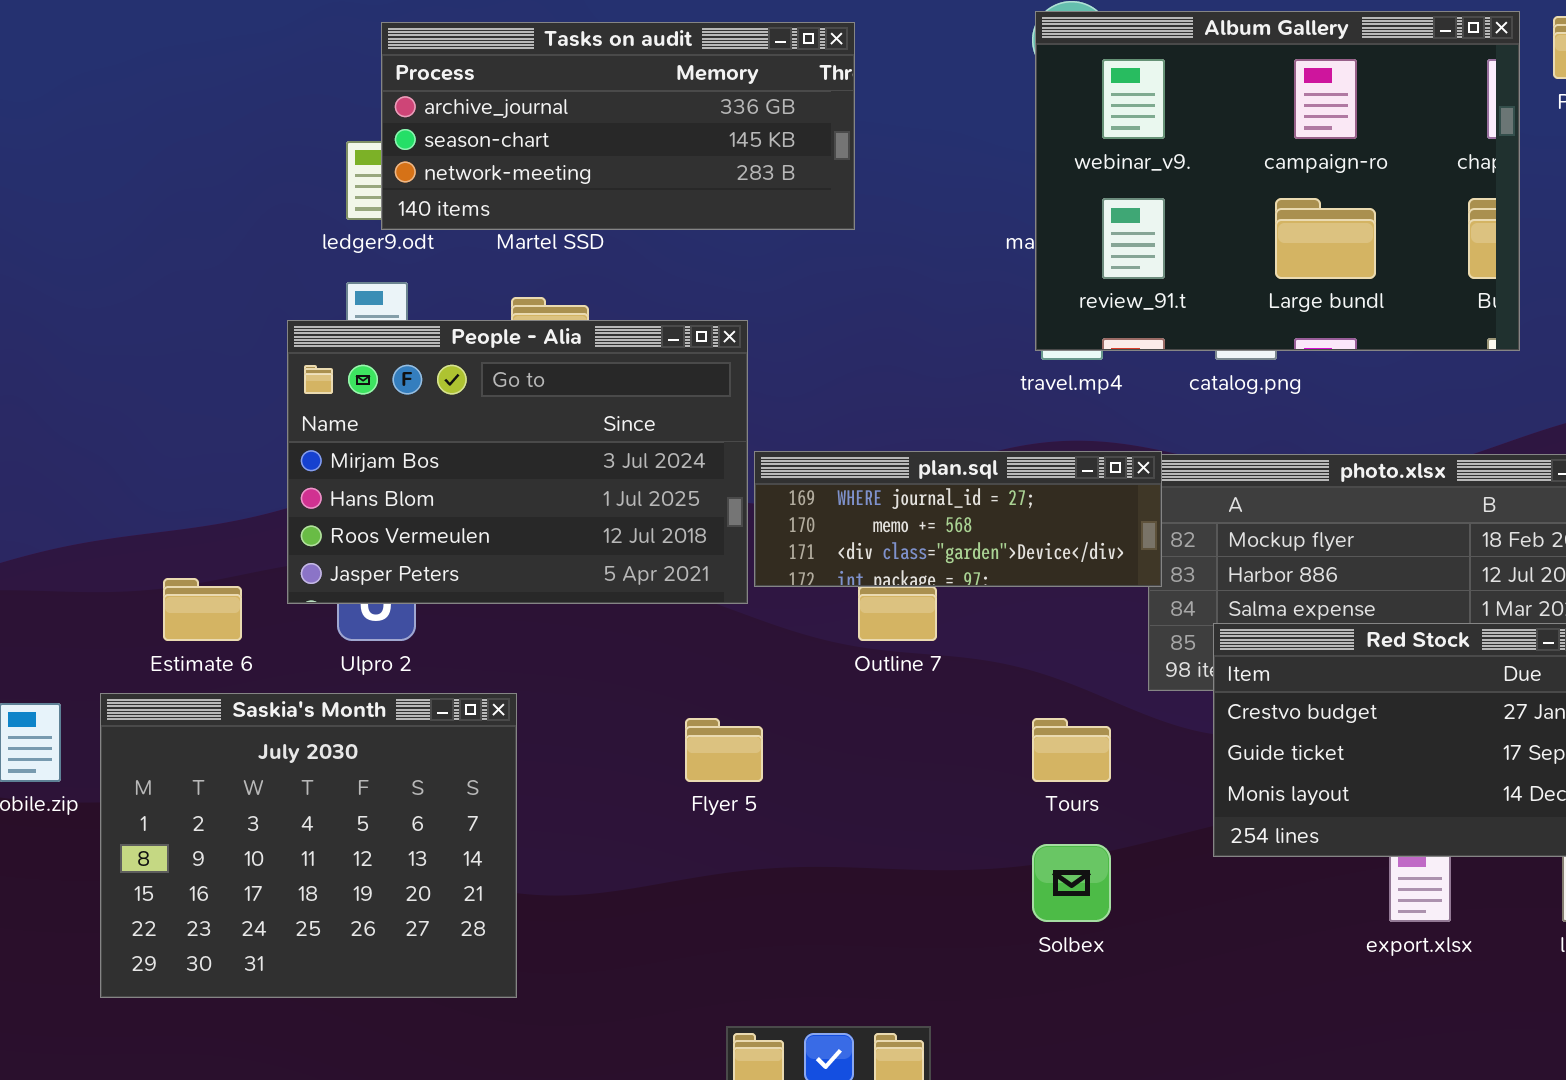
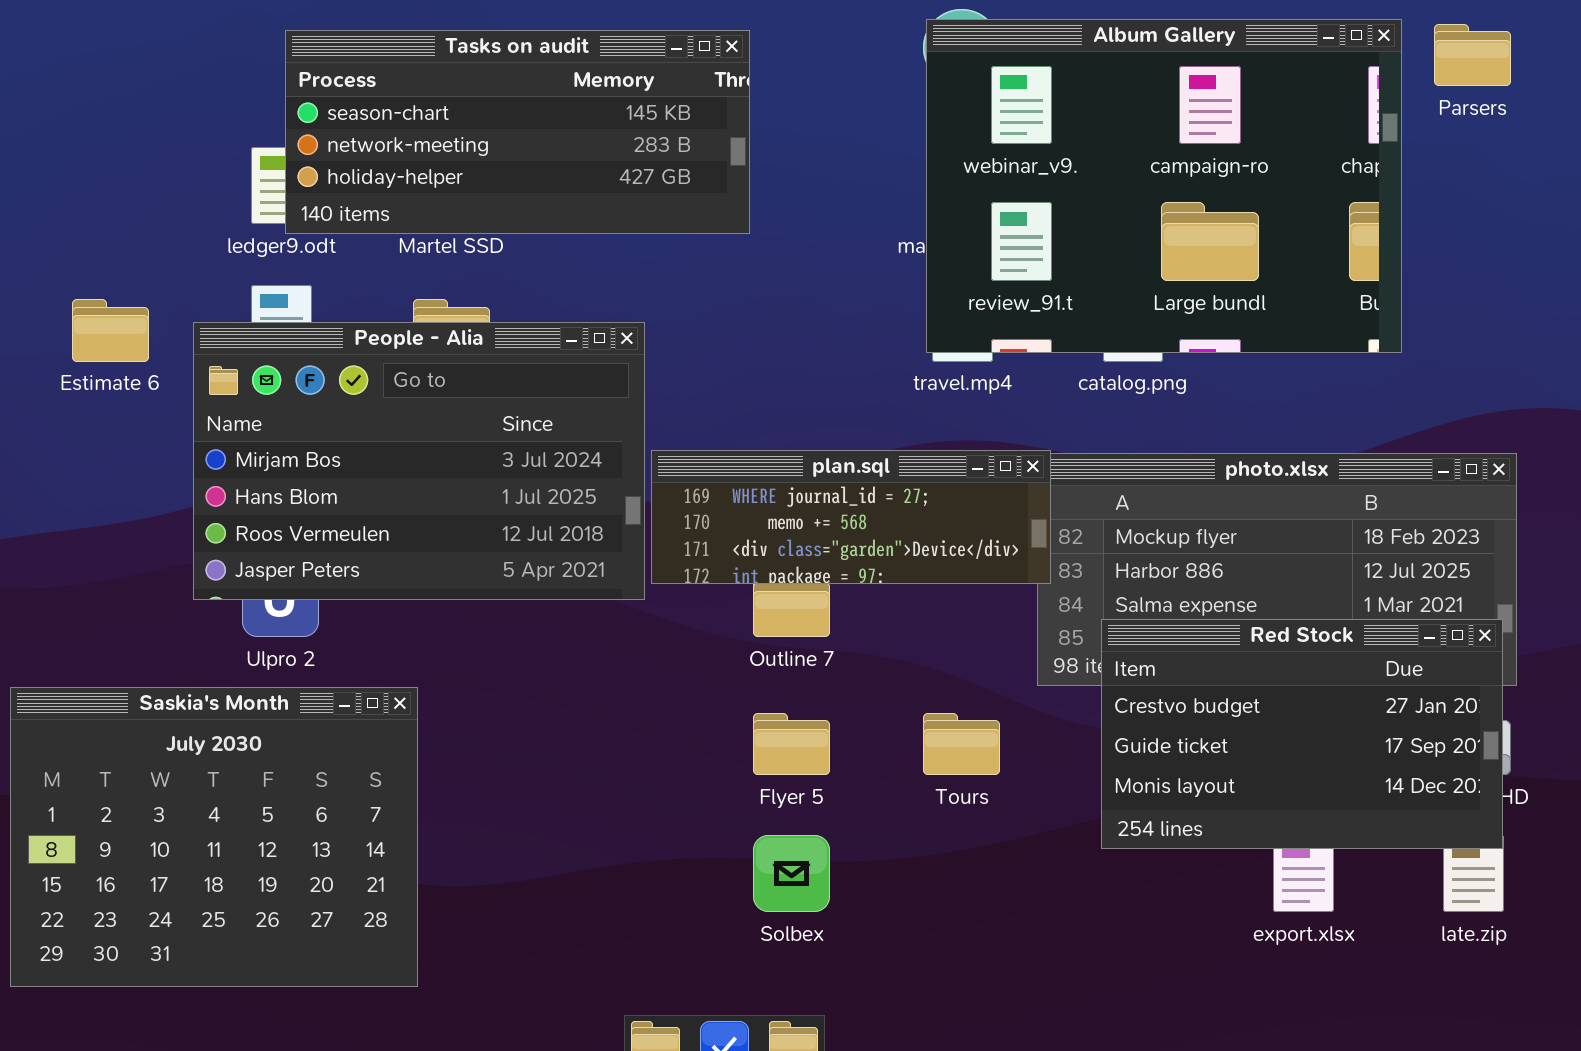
Tasks on audit: [381,22,855,230] -> [285,30,750,234], scrolled down 1 row
Estimate 6: [163,578,242,641] -> [72,299,149,362], moved
Flyer 5: [685,718,763,782] -> [753,713,830,775], moved
Solbex: [1032,844,1111,922] -> [753,835,830,912], moved

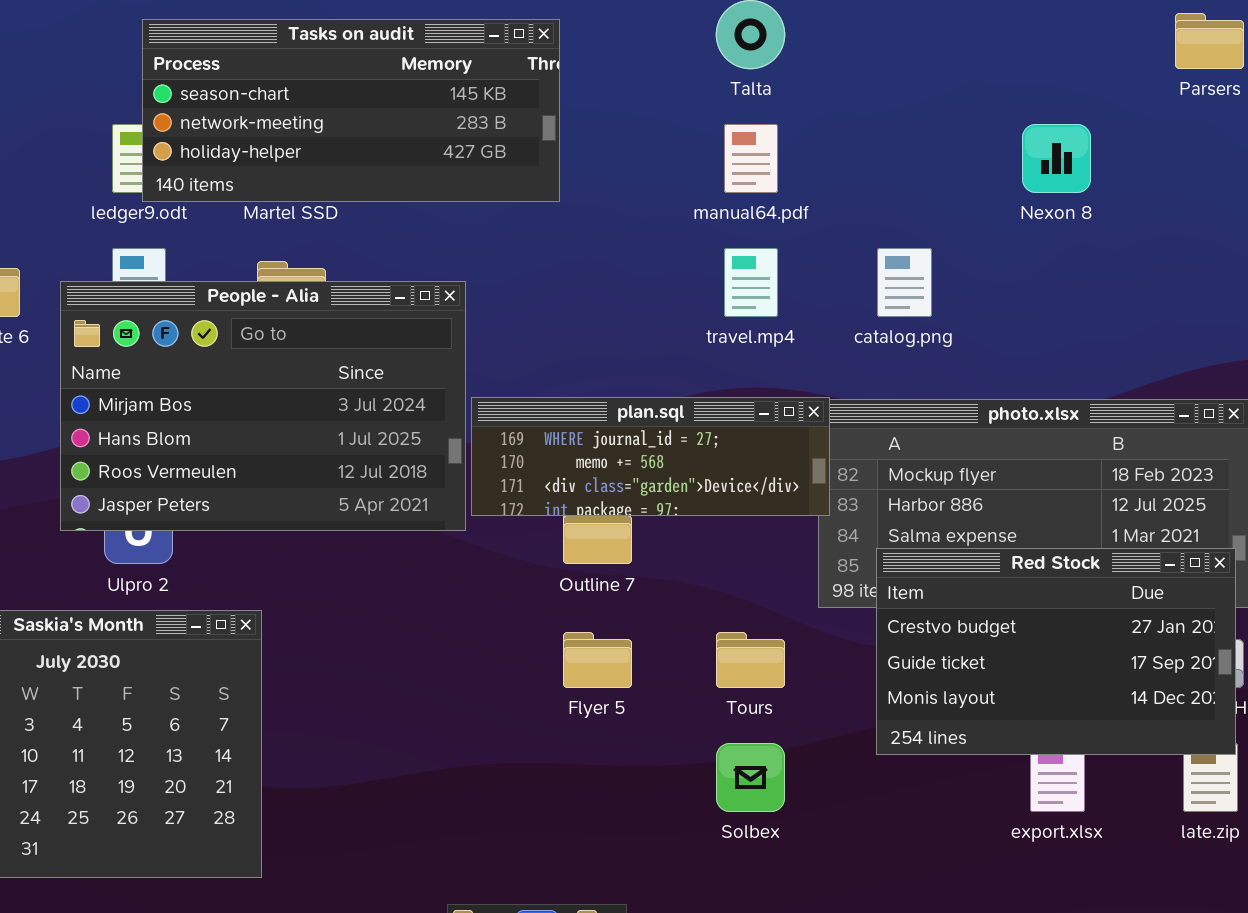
Album Gallery: [926,19,1402,353] -> none, closed
Solbex: [753,835,830,912] -> [716,743,785,812], moved

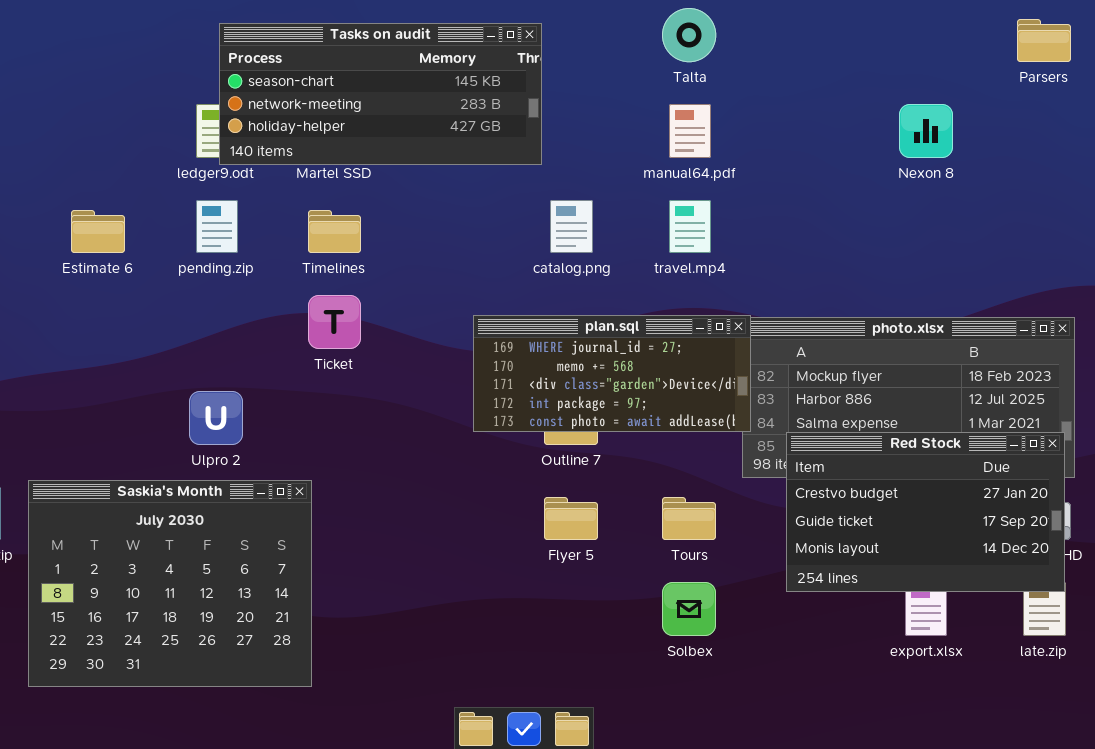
catalog.png: [877,248,932,317] -> [550,200,593,253], moved
People - Alia: [60,281,466,531] -> none, closed
plan.sql: [471,397,830,516] -> [473,315,751,432], resized

